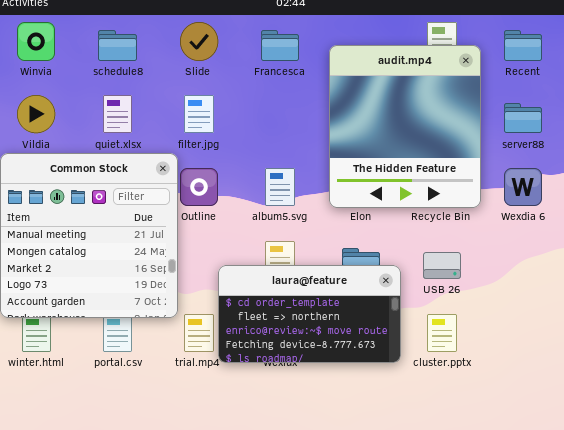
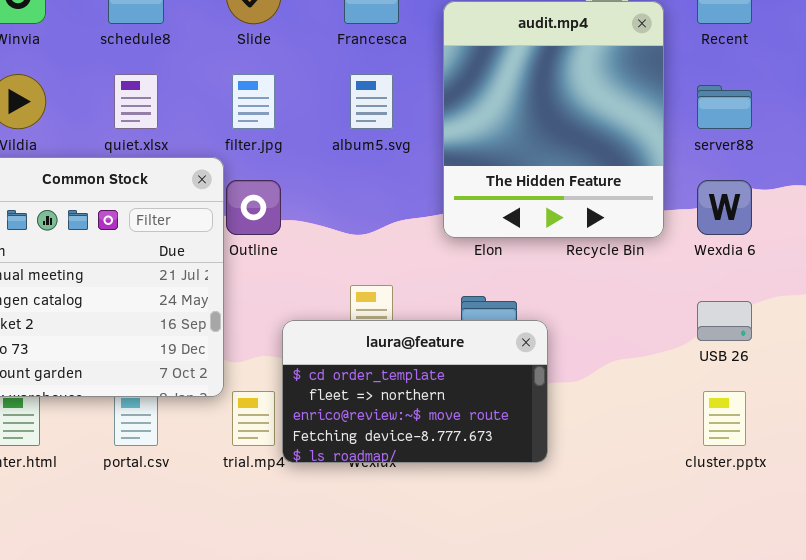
album5.svg: [265,168,295,206] -> [350,74,393,129], moved
USB 26: [423,252,461,279] -> [697,301,752,341], moved
cluster.pptx: [427,314,457,352] -> [703,391,746,446], moved

